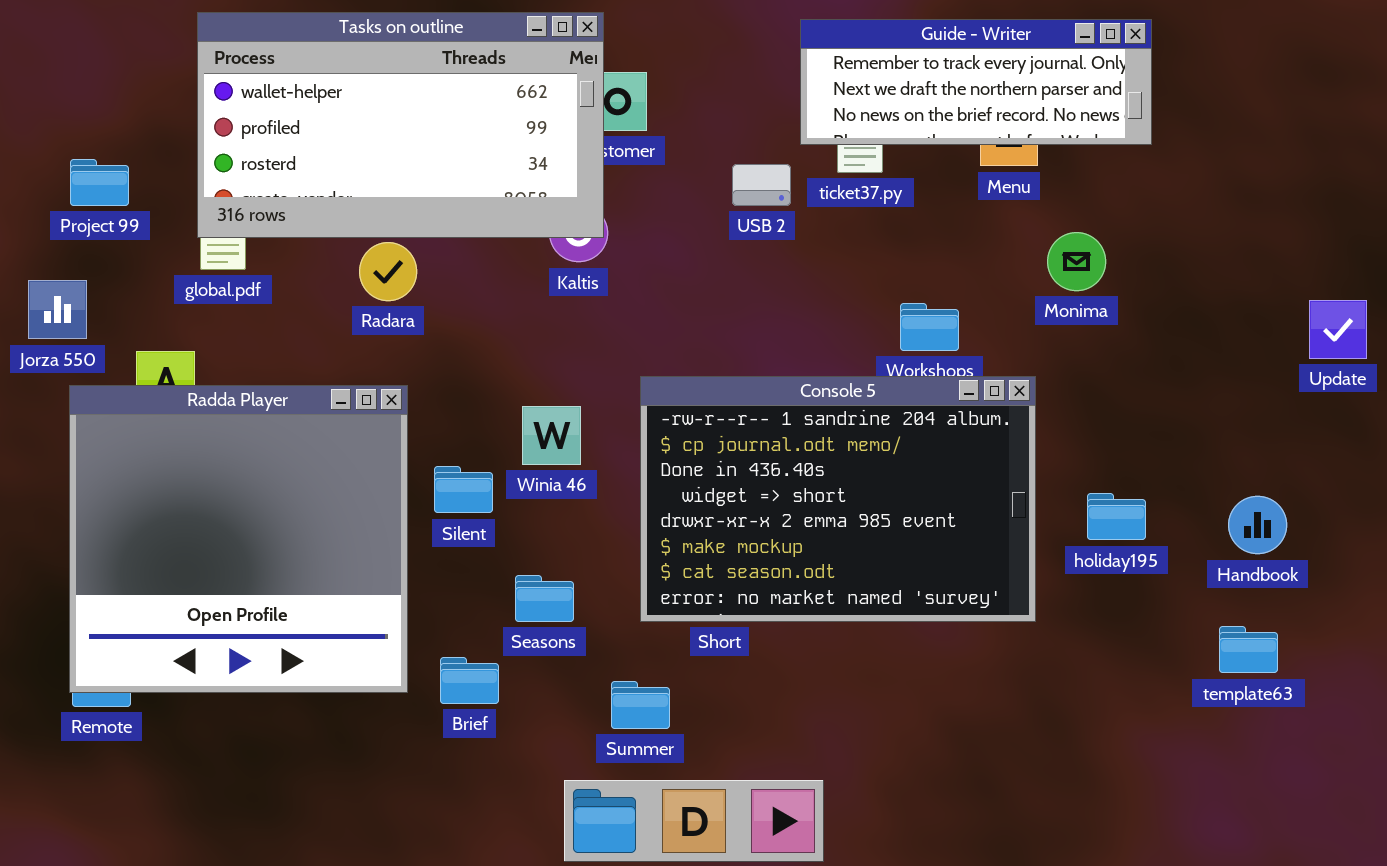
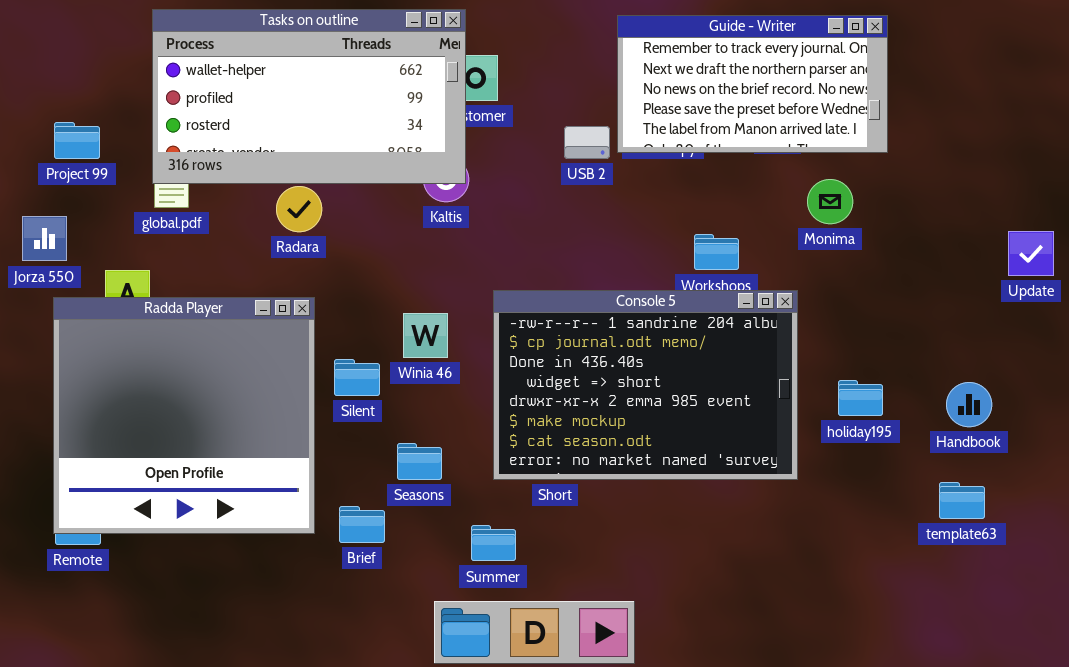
Guide - Writer: [800,19,1152,145] -> [617,15,888,153], resized

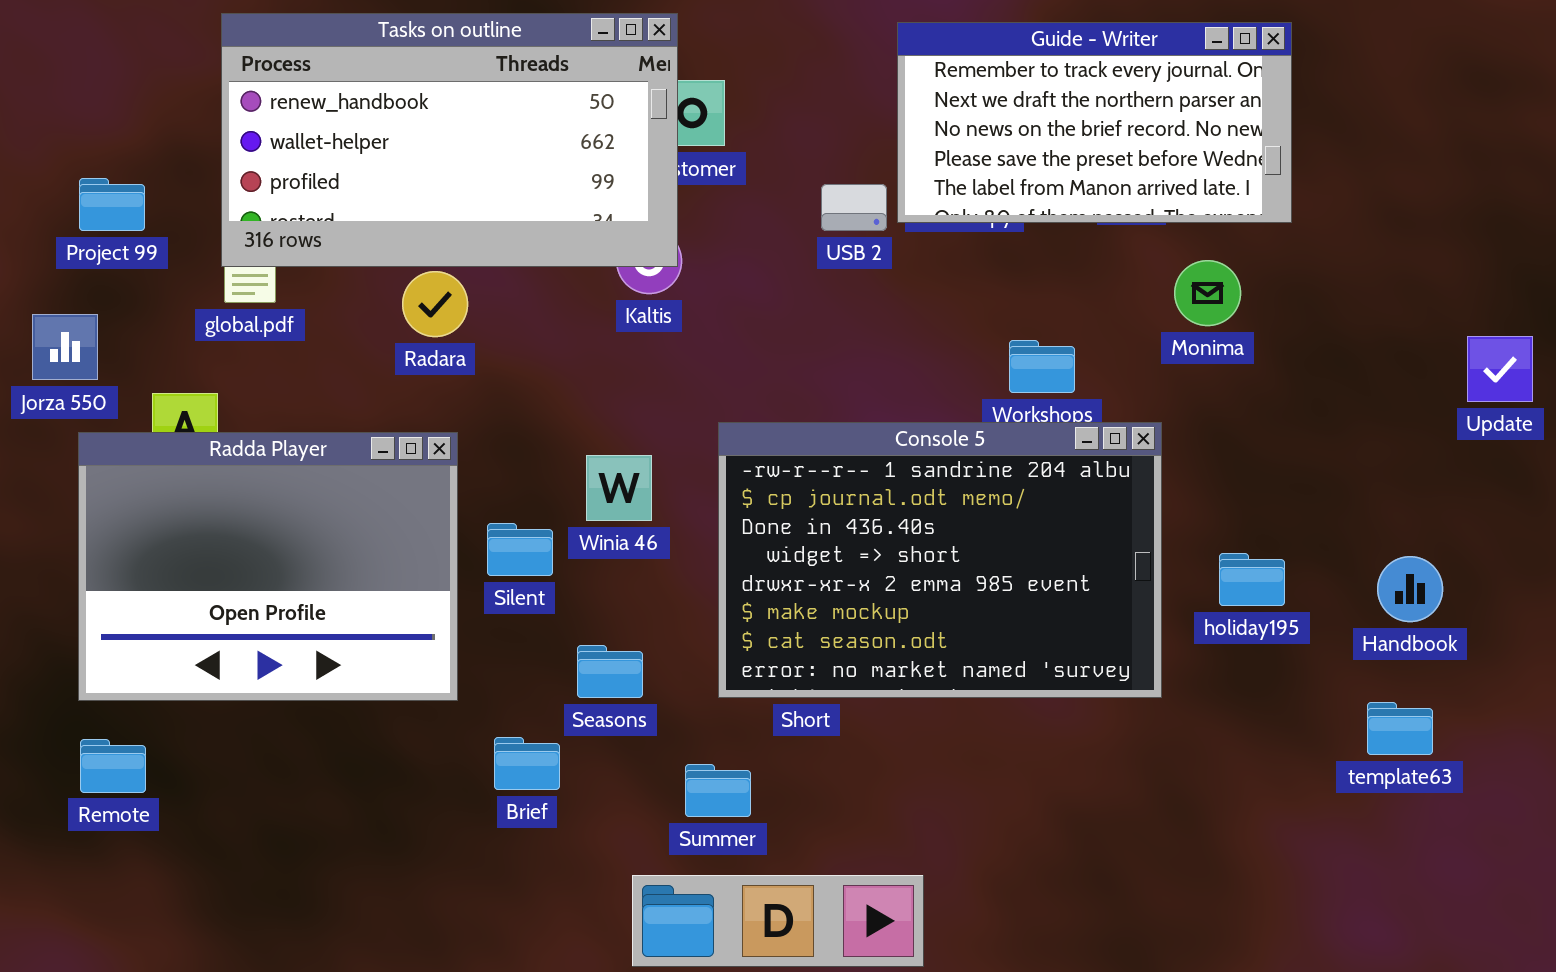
Tasks on outline: [152,9,466,184] -> [221,13,678,267], scrolled up 1 row
Radda Player: [53,297,315,534] -> [78,432,458,701], resized

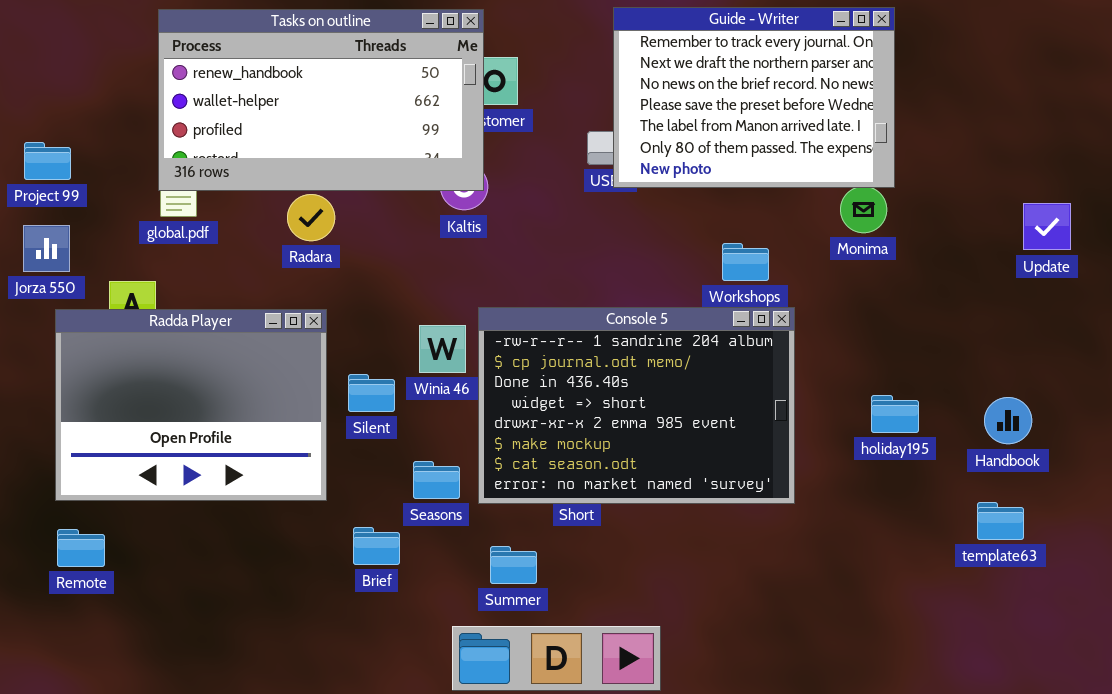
Guide - Writer: [897,22,1292,223] -> [613,7,895,188], moved, resized
Project 99: [79,178,145,231] -> [24,142,71,180], moved
Update: [1467,336,1533,402] -> [1023,203,1071,250], moved
Console 5: [718,422,1162,698] -> [478,307,795,504], moved

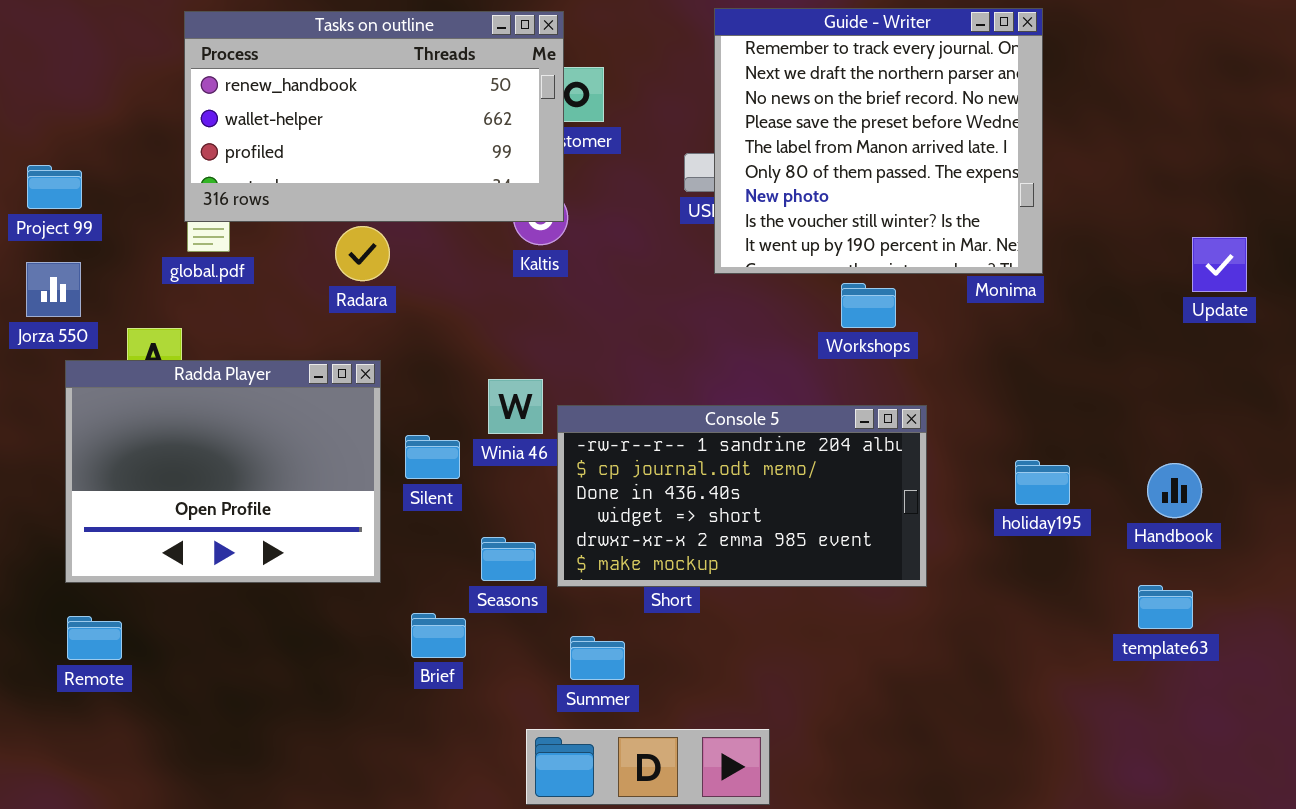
Guide - Writer: [613,7,895,188] -> [714,8,1043,274], resized
Console 5: [478,307,795,504] -> [557,405,927,587], resized

